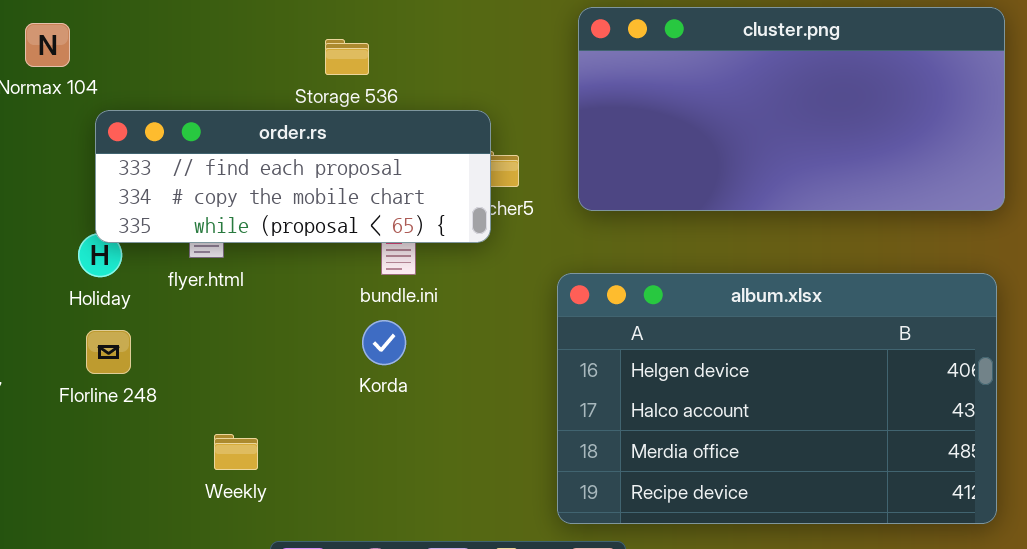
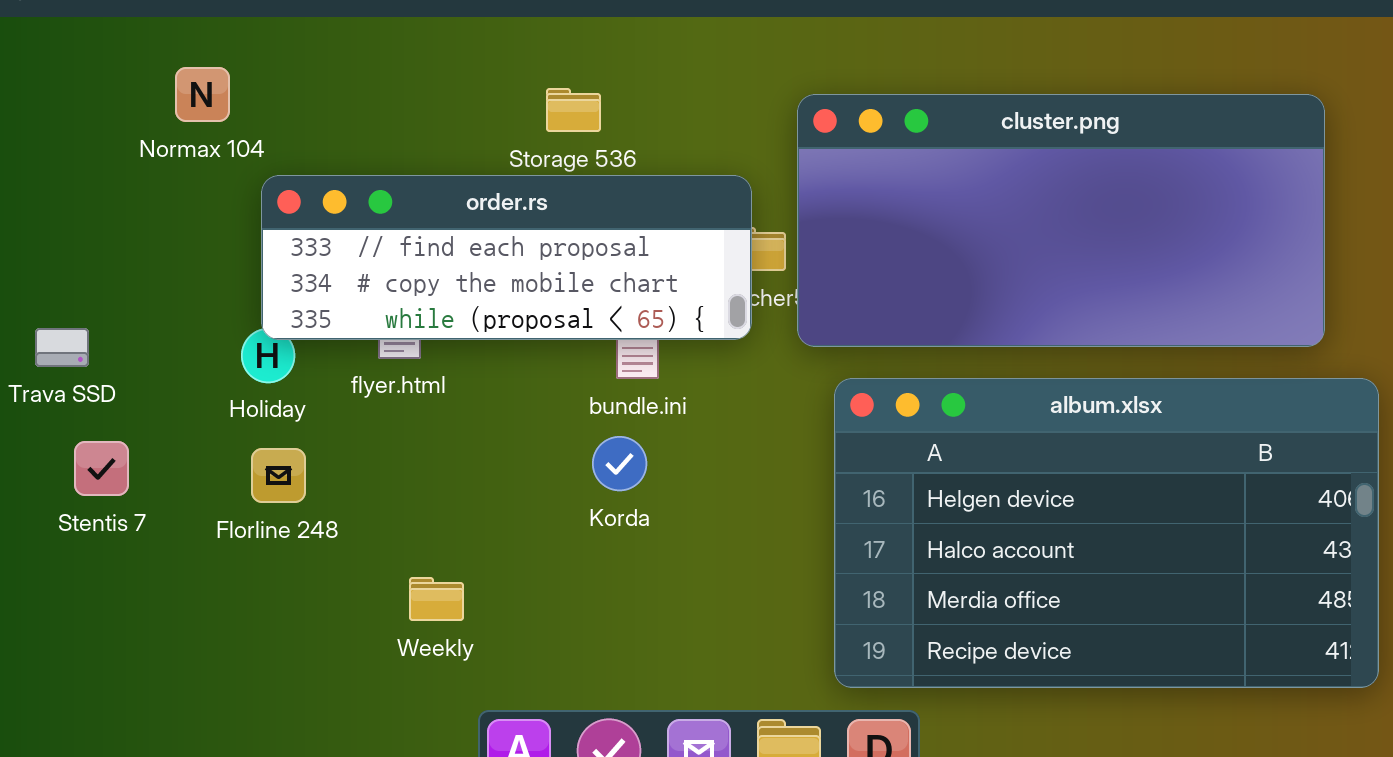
cluster.png: [578,7,1005,211] -> [797,94,1325,347], moved

